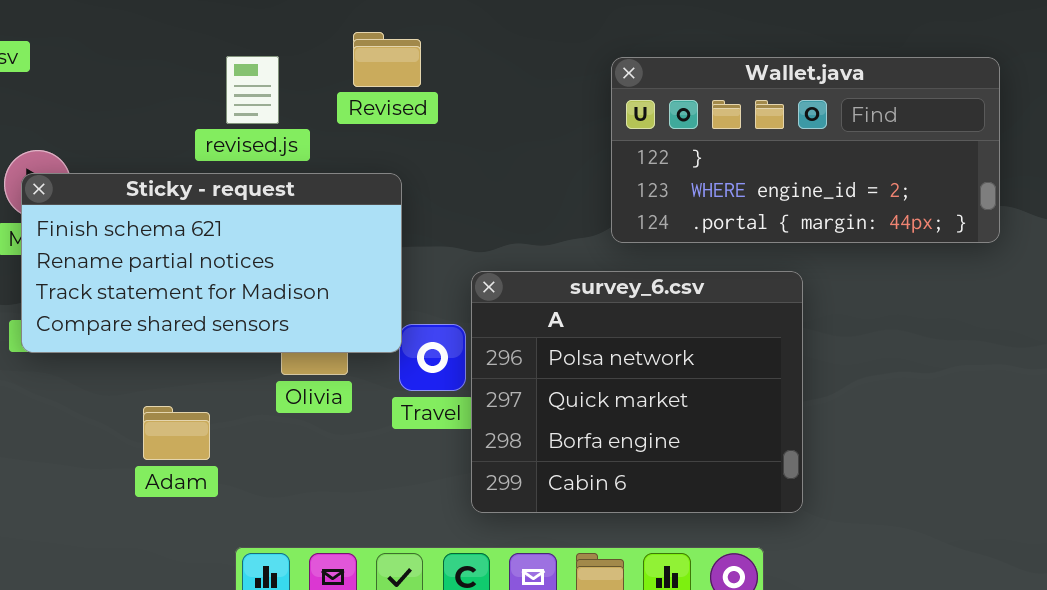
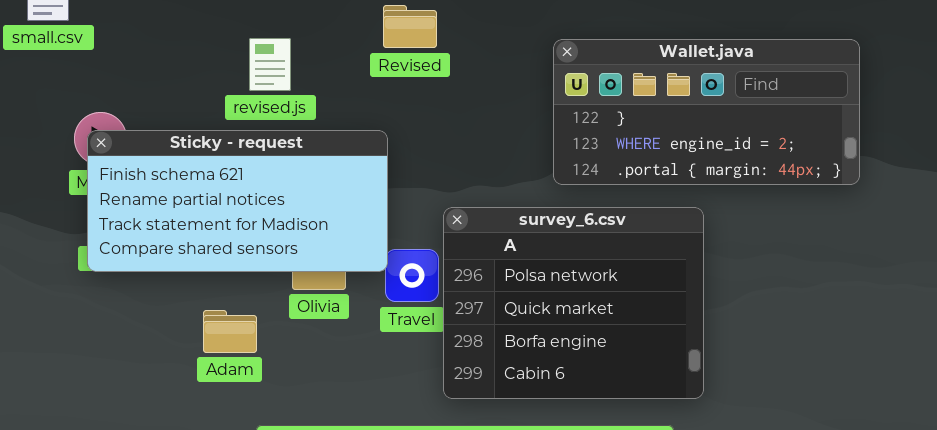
Revised: [353,32,421,87] -> [383,5,437,48], moved
Adam: [143,406,210,460] -> [203,310,257,353], moved

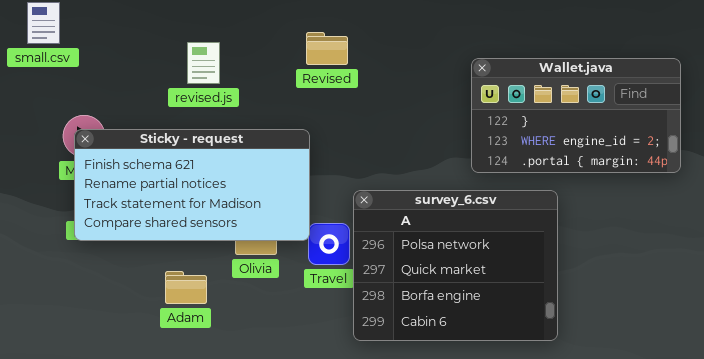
revised.js: [249,38,291,91] -> [187,42,220,84], moved
Wallet.java: [553,39,860,185] -> [471,58,681,173], resized

